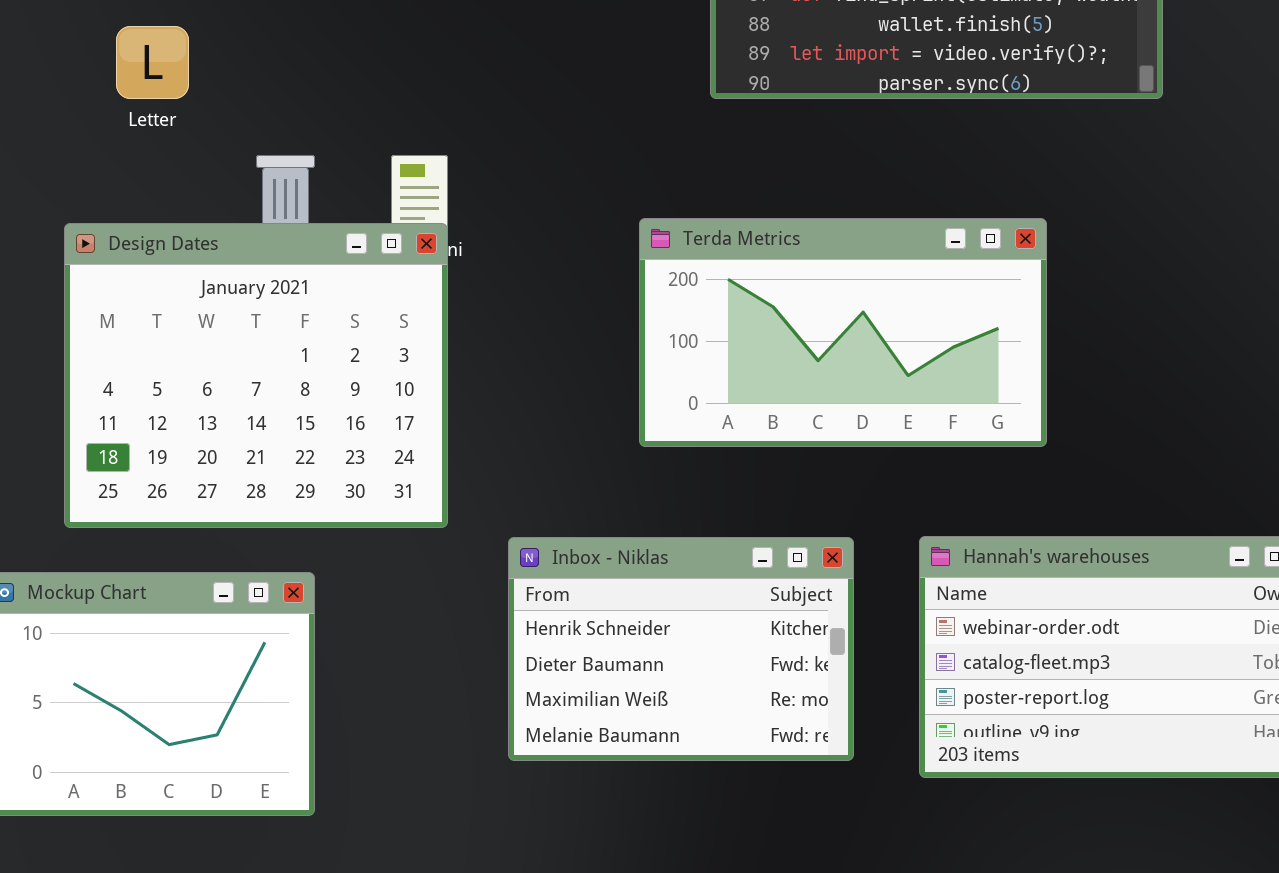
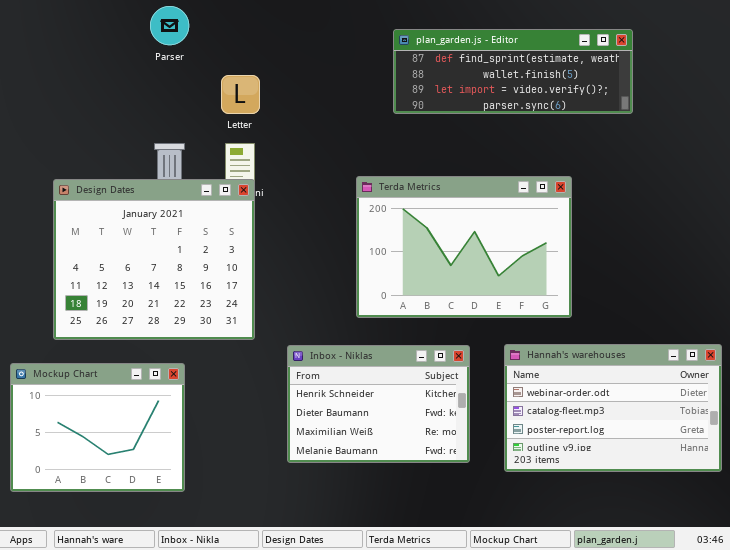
Letter: [116,26,189,99] -> [221,75,260,114], moved
Terda Metrics: [639,218,1047,447] -> [356,176,572,318], resized

